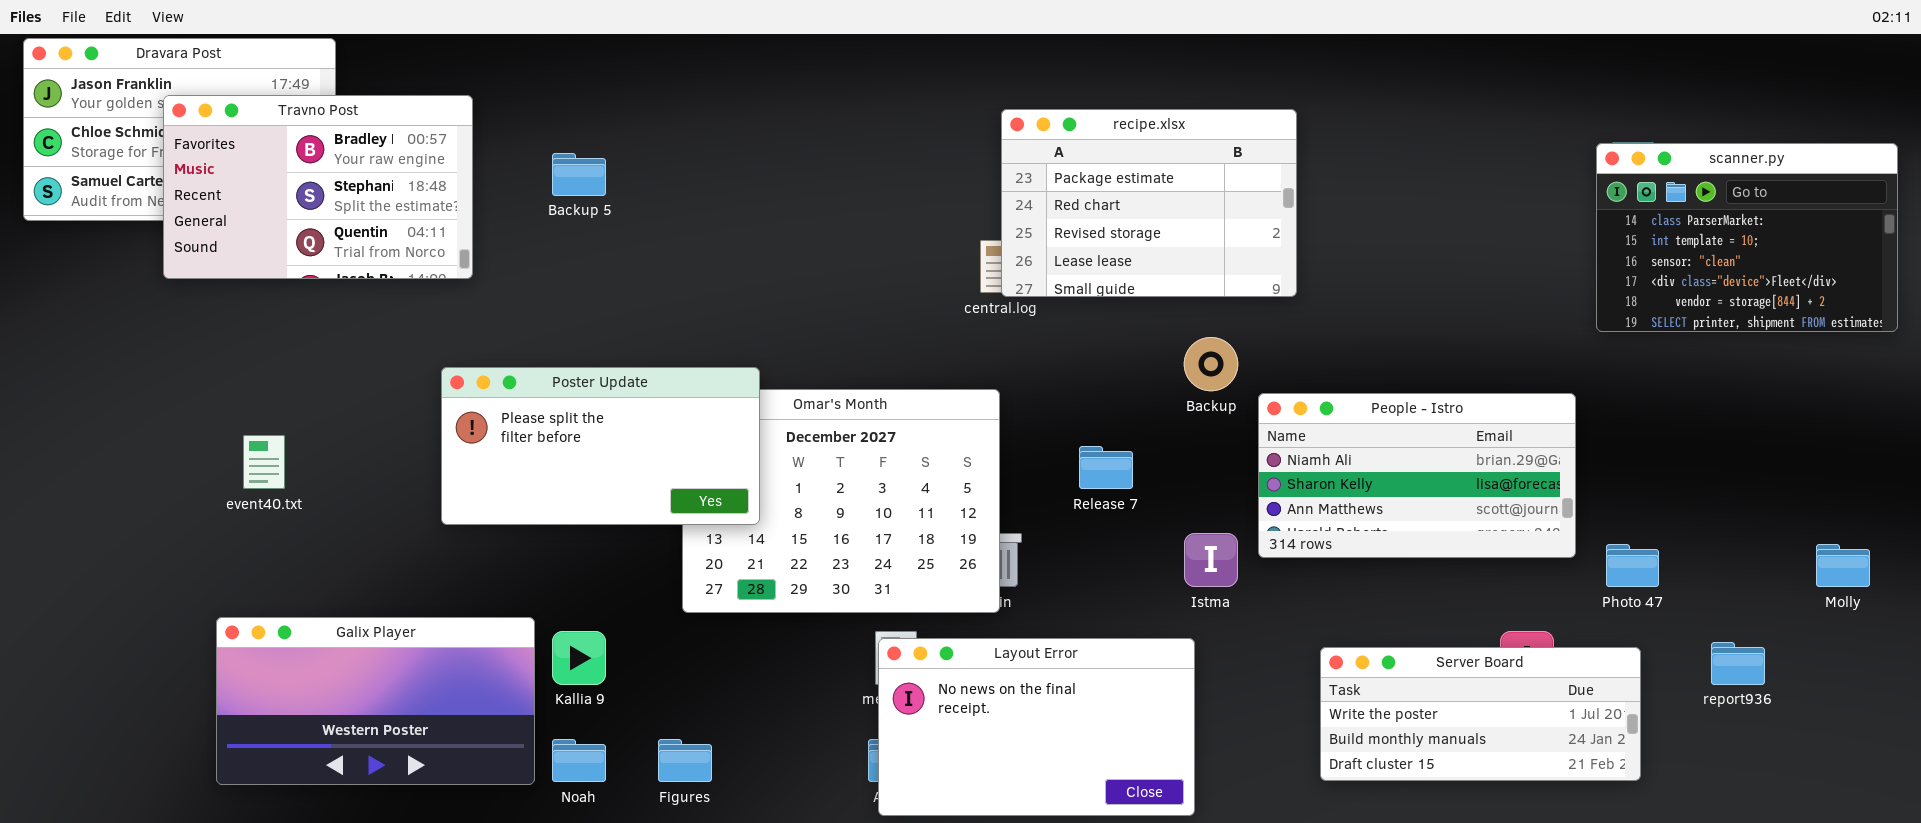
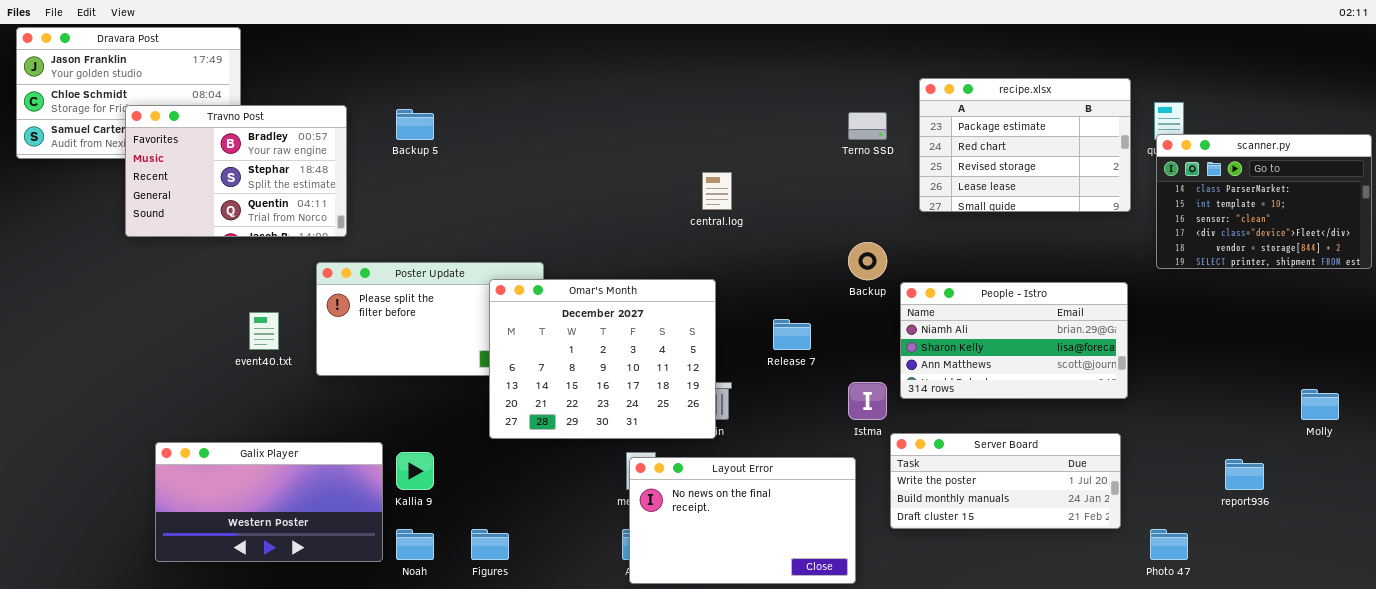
Travno Post: [163,95,473,279] -> [125,105,347,237], moved
recipe.xlsx: [1001,109,1297,297] -> [919,78,1131,212], moved
scanner.py: [1596,143,1898,332] -> [1156,134,1372,269], moved
Omar's Month: [682,389,1000,613] -> [489,279,716,439], raised
event40.txt: [243,435,285,489] -> [249,312,279,350], moved
Photo 47: [1606,544,1659,587] -> [1150,529,1188,560], moved
Server Board: [1320,647,1641,781] -> [890,433,1121,529], moved

